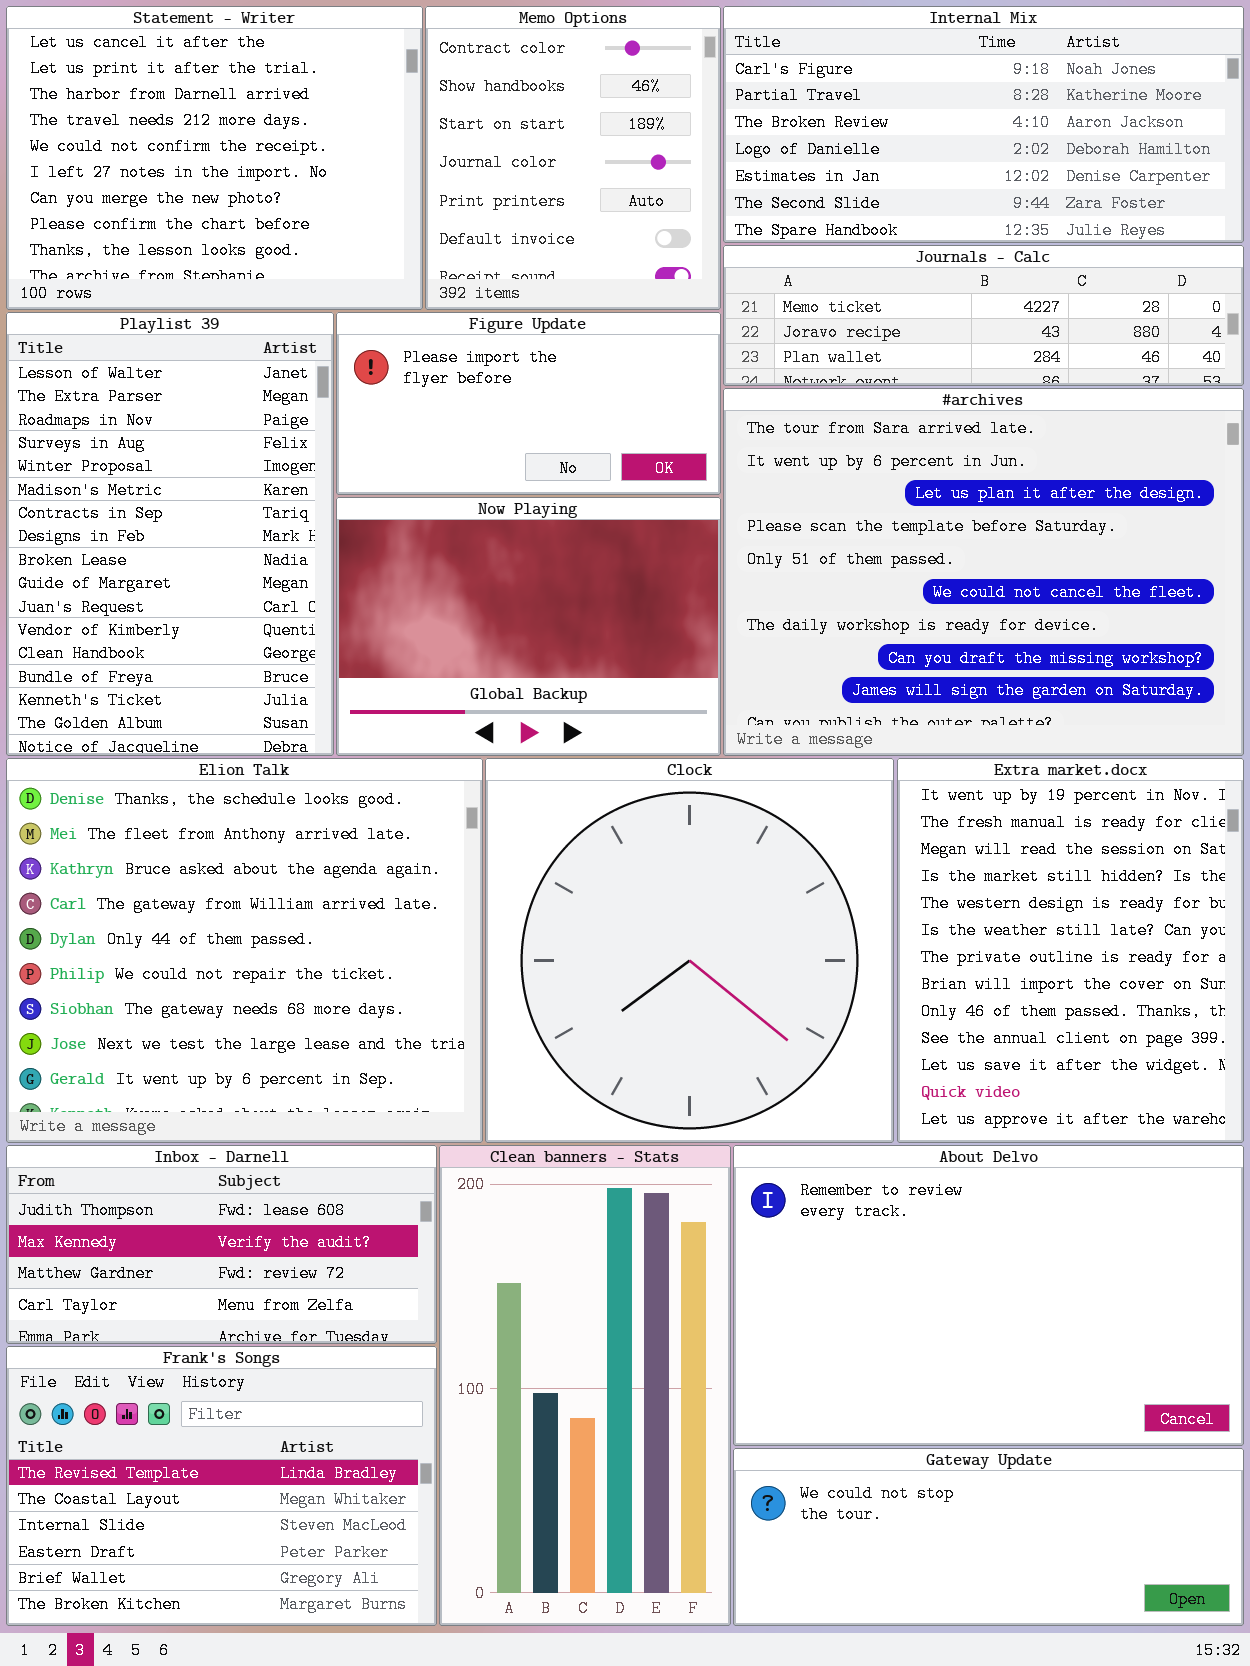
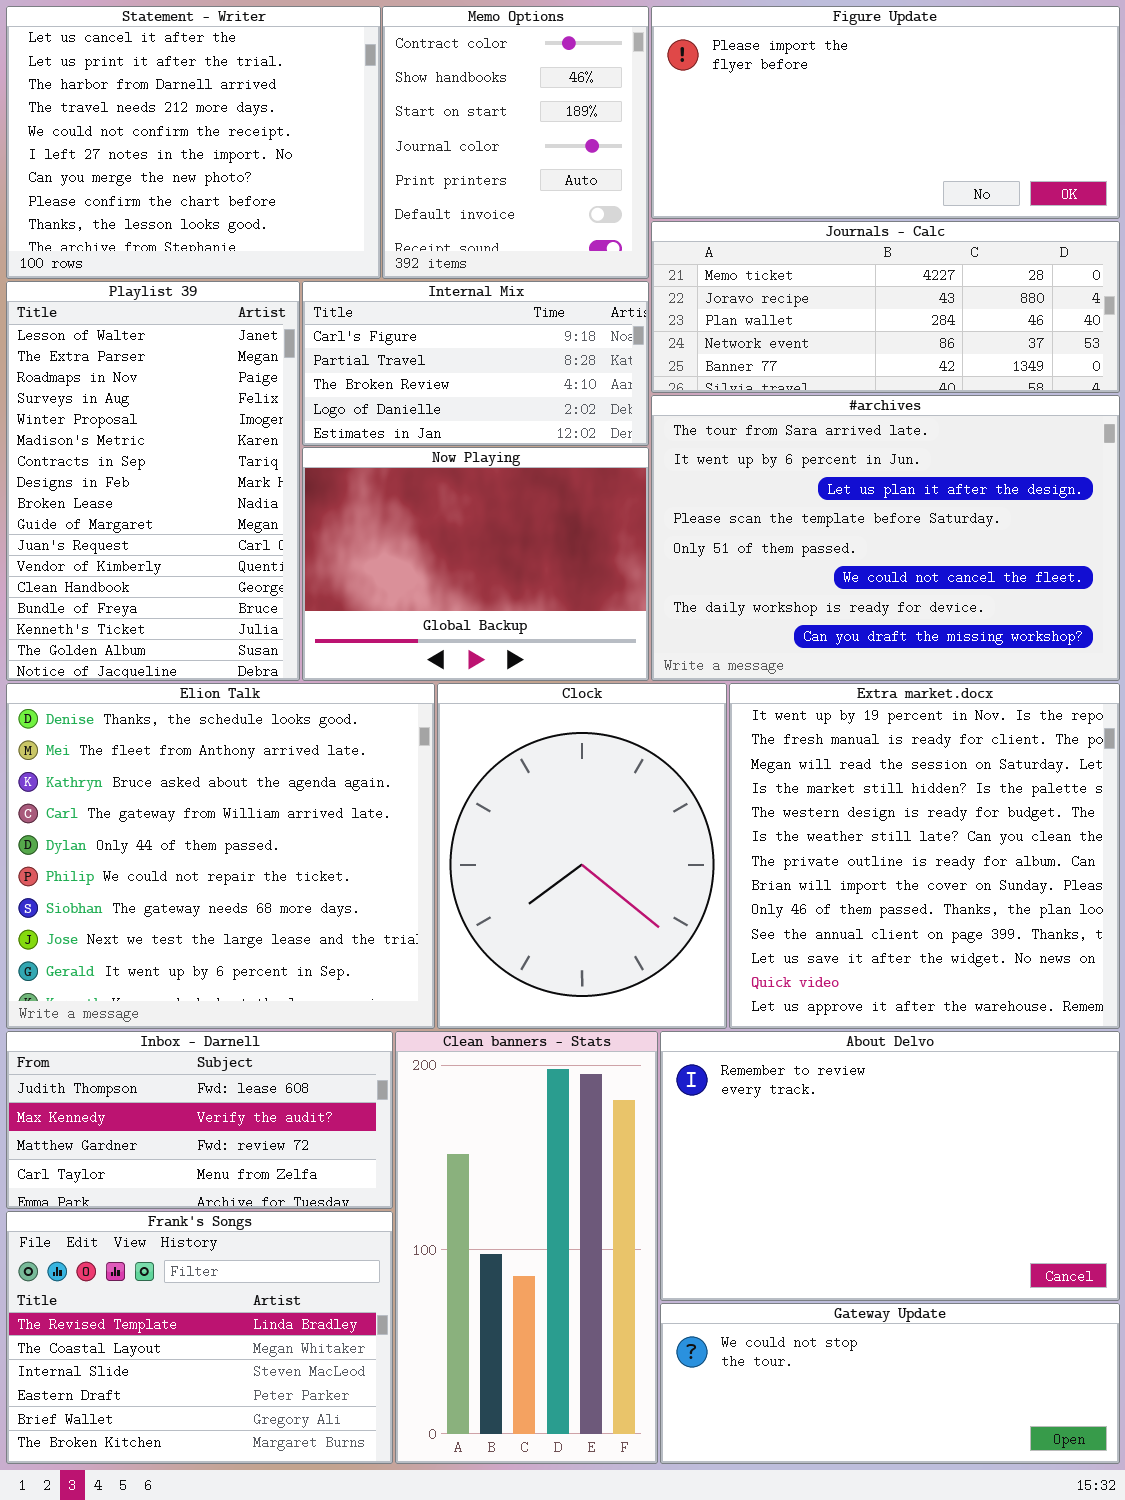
Internal Mix: [723,6,1244,243] -> [302,281,649,446], moved, resized
Journals - Calc: [723,245,1244,386] -> [651,221,1120,393], resized
Figure Update: [336,312,721,495] -> [651,6,1120,219], moved, resized
#archives: [723,388,1244,756] -> [651,395,1120,681], resized
Clock: [485,758,894,1143] -> [437,683,727,1029], resized
Extra market.docx: [897,758,1244,1143] -> [729,683,1120,1029], resized

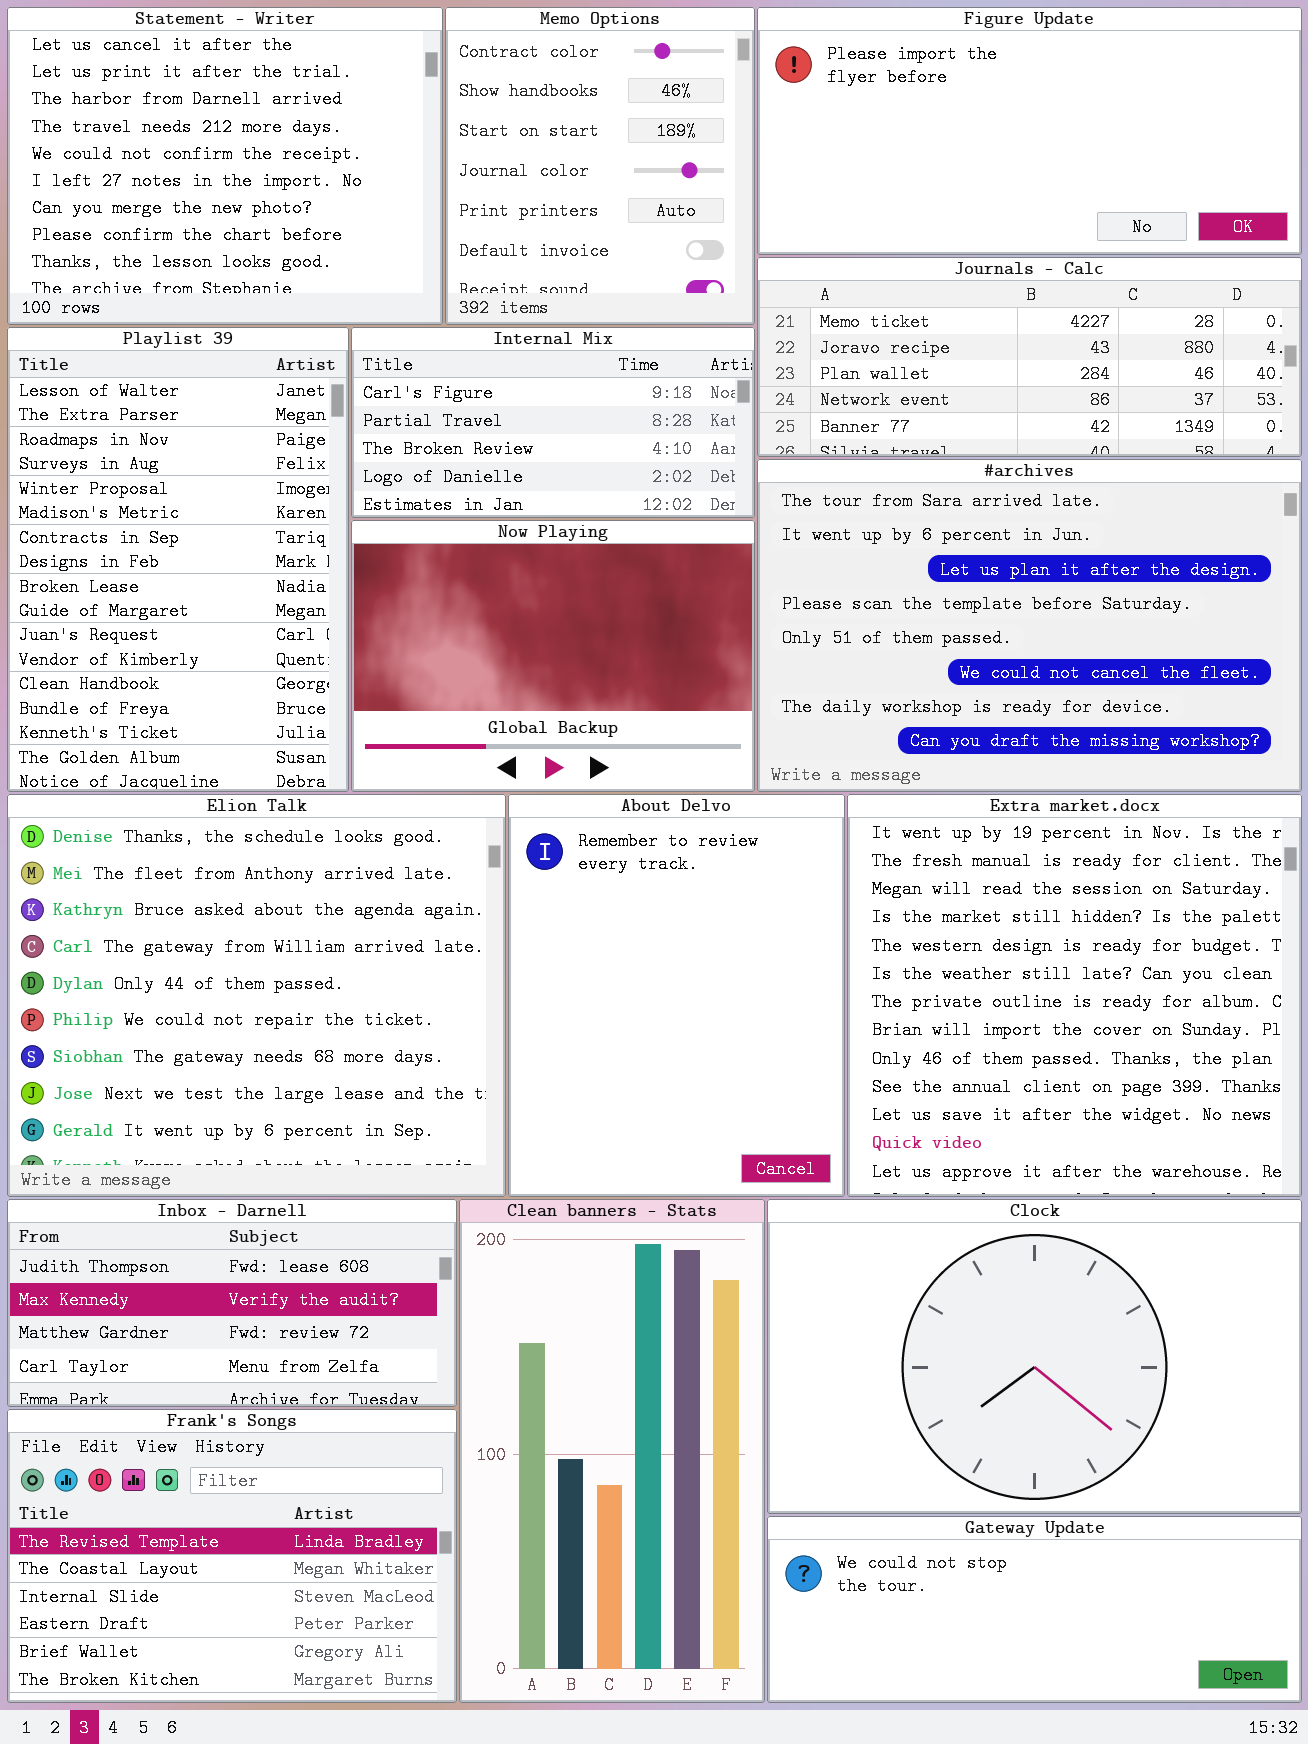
Clock: [437,683,727,1029] -> [767,1199,1302,1514], moved, resized
About Delvo: [660,1031,1120,1301] -> [508,794,845,1197], moved, resized

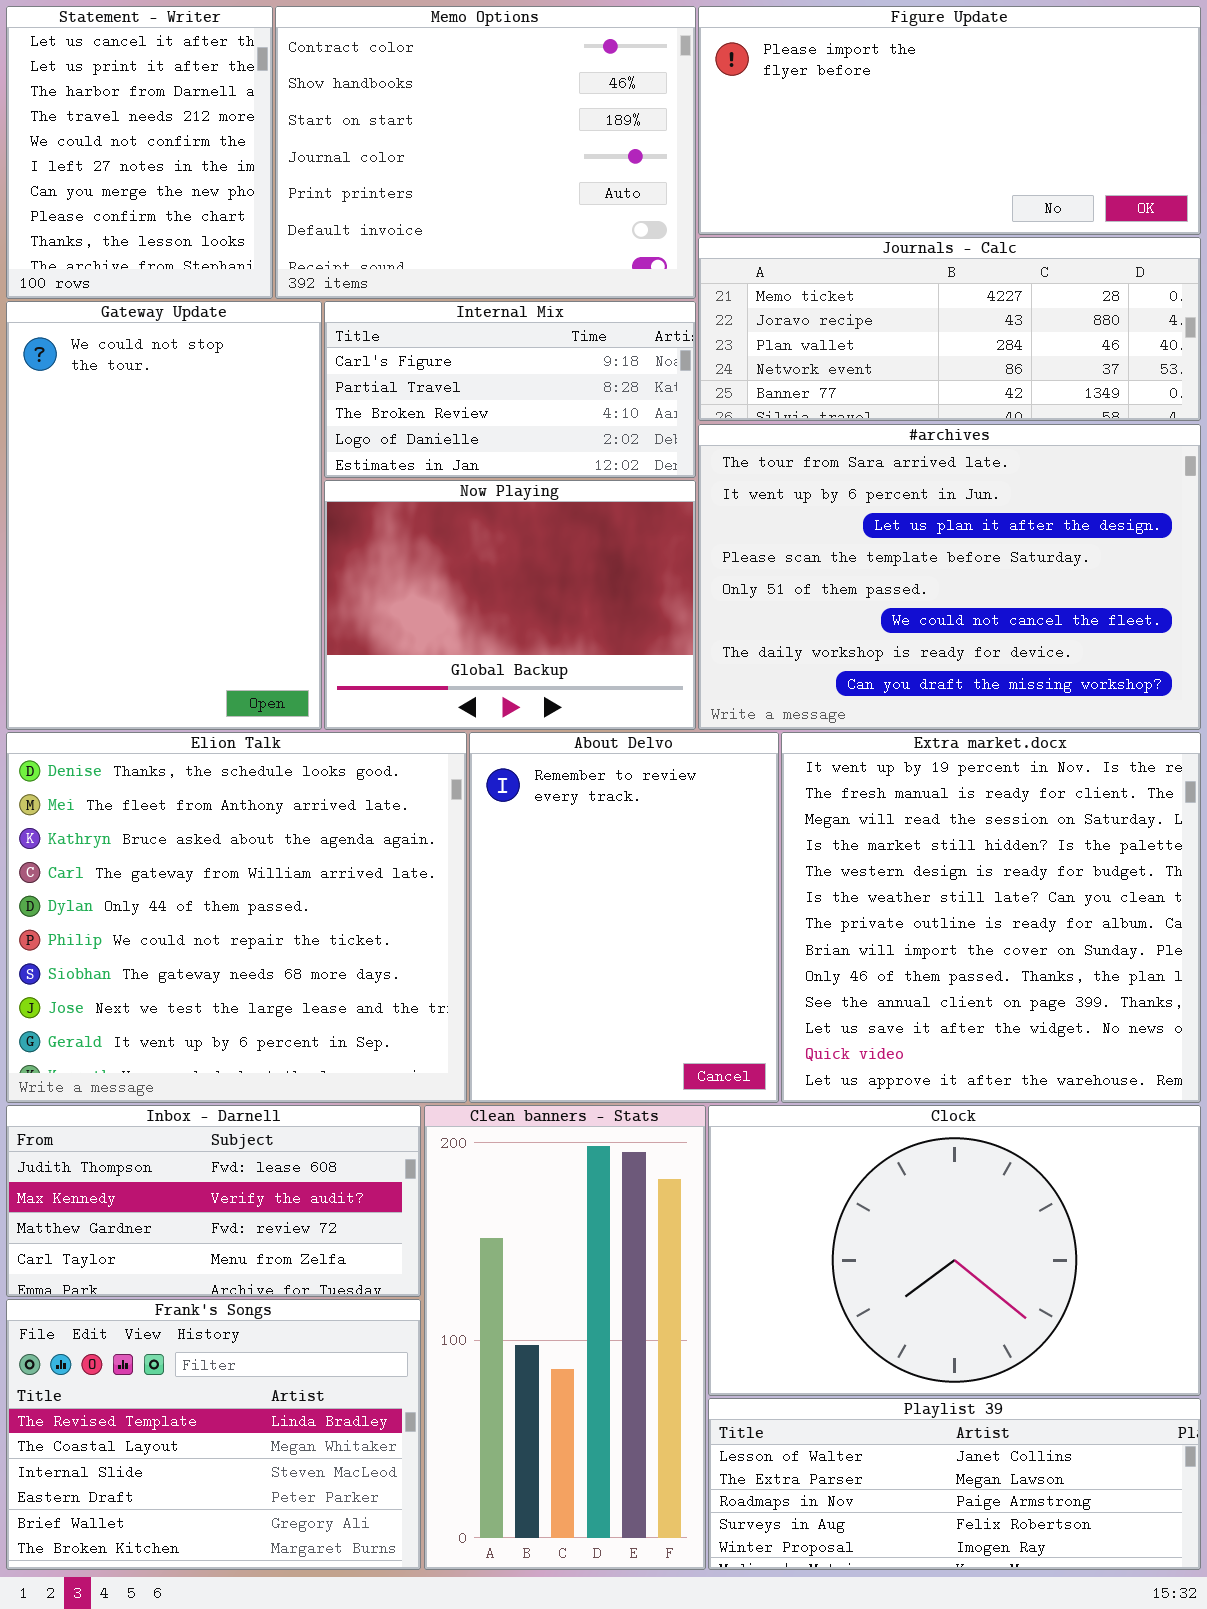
Statement - Writer: [7,7,443,325] -> [6,6,273,299], resized
Memo Options: [445,7,755,325] -> [275,6,696,299], resized
Playlist 39: [7,327,349,792] -> [708,1398,1201,1570], moved, resized
Gateway Update: [767,1516,1302,1703] -> [6,301,322,730], moved, resized

